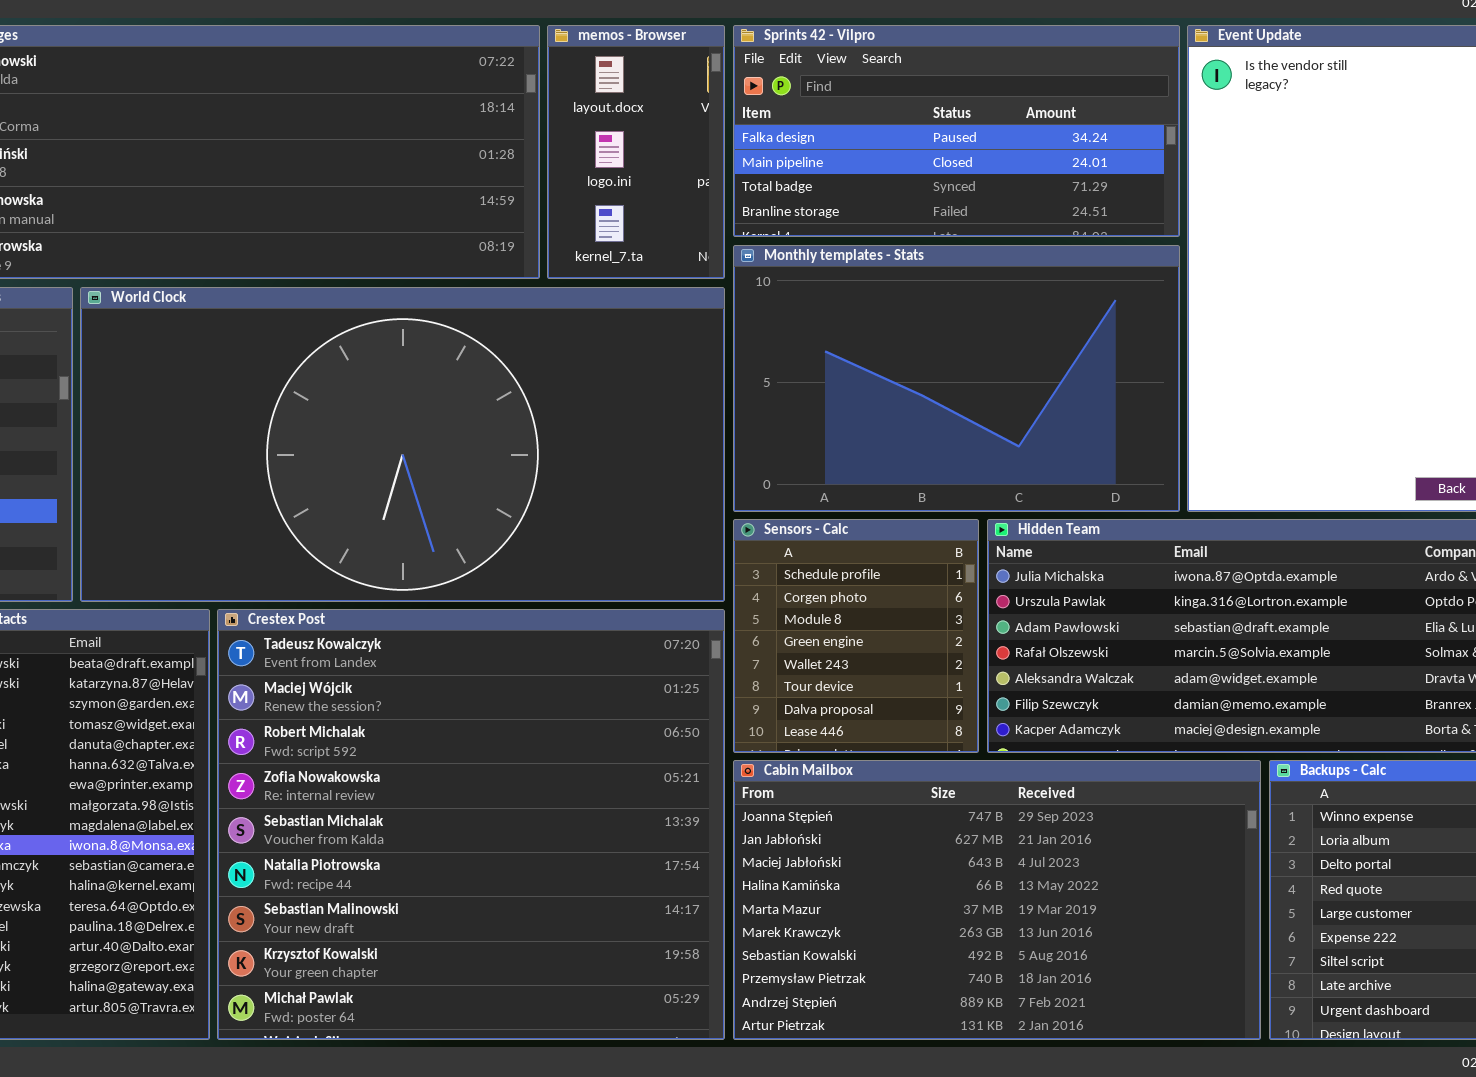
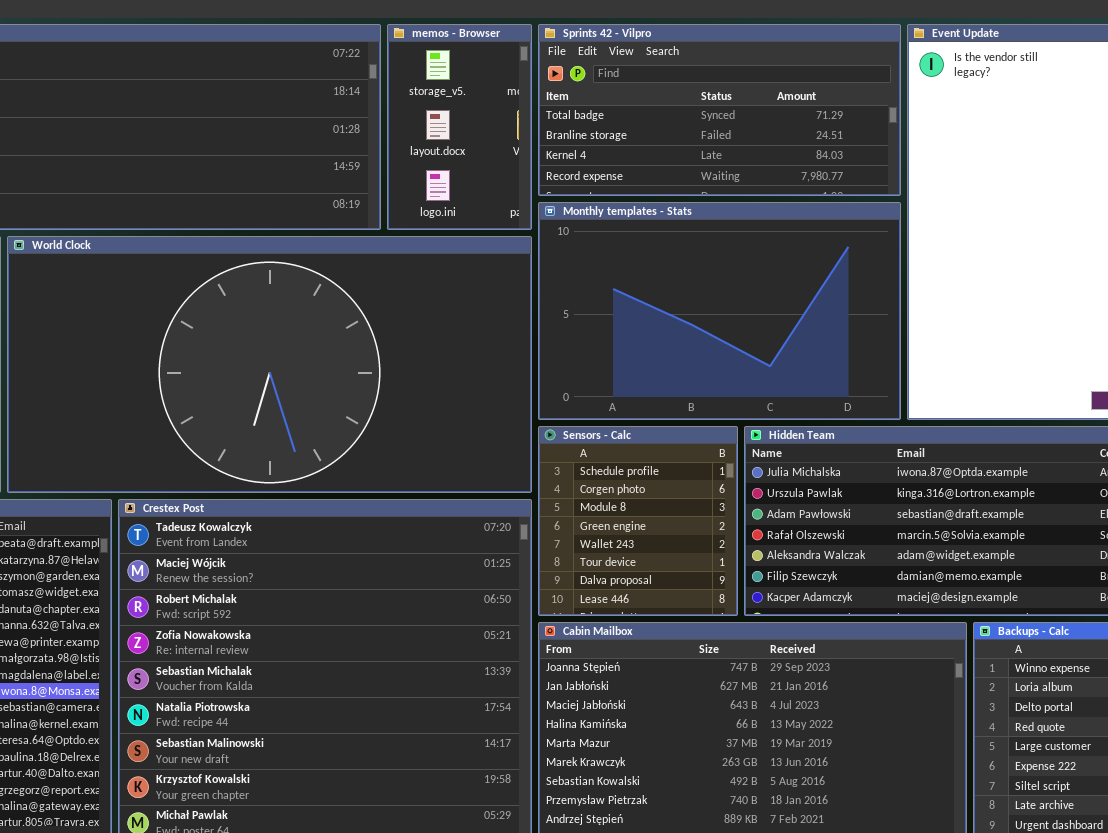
memos - Browser: [547,25,725,279] -> [387,24,532,230], scrolled up 1 row
Sprints 42 - Vilpro: [733,25,1180,237] -> [538,24,901,196], scrolled down 2 rows

